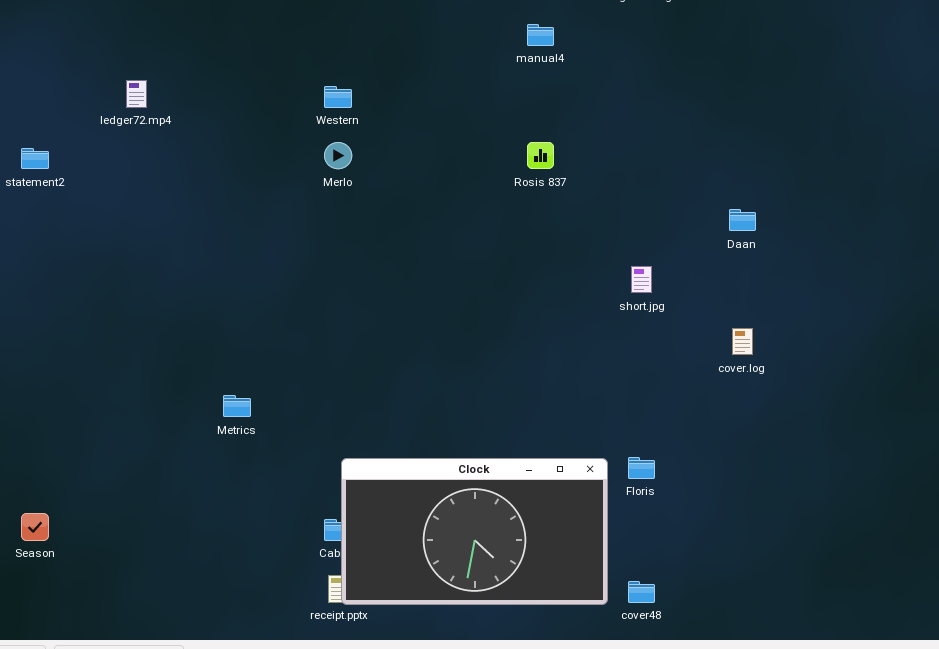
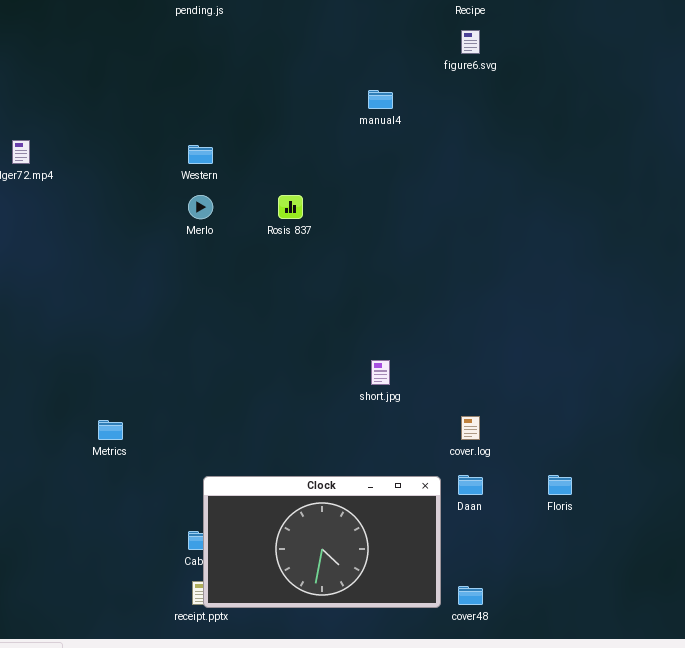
Rosis 837: [527,142,554,169] -> [278,195,303,219], moved
Daan: [729,209,756,231] -> [458,475,483,495], moved
short.jpg: [631,266,652,293] -> [371,360,390,385], moved
cover.log: [732,328,753,355] -> [461,416,480,440], moved
Floris: [628,457,655,479] -> [548,475,572,495], moved

